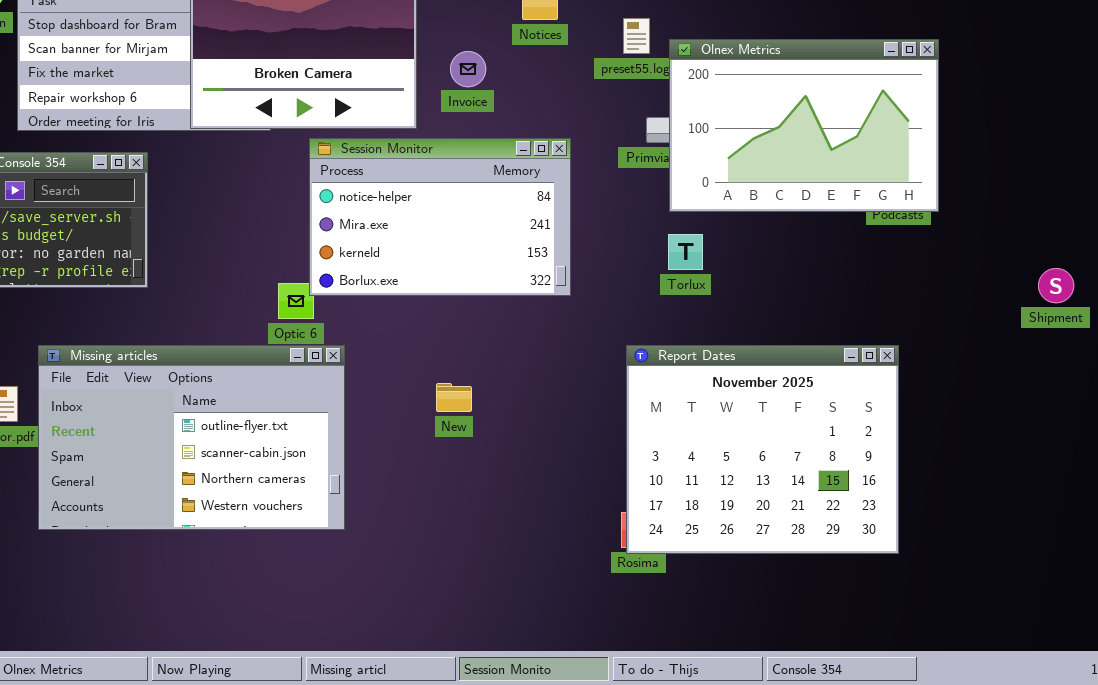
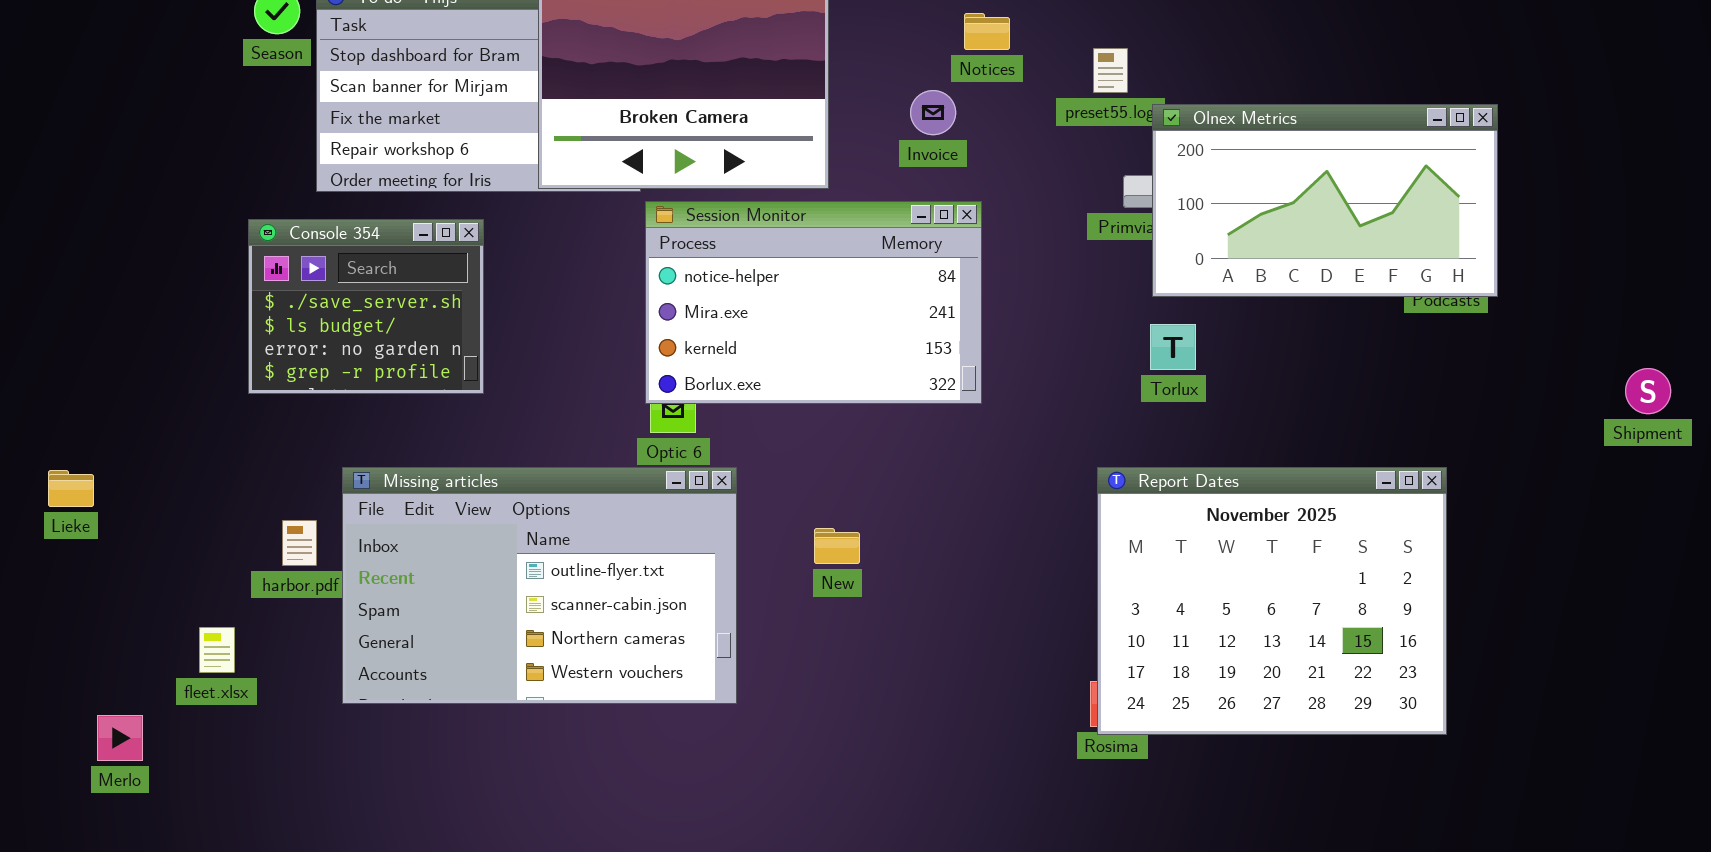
Olnex Metrics: [669,39,939,212] -> [1152,104,1498,297], resized
Invoice: [450,51,486,87] -> [910,90,956,135], moved
Session Monitor: [309,138,571,296] -> [645,201,982,404], moved
New: [436,383,472,412] -> [814,528,860,564], moved

